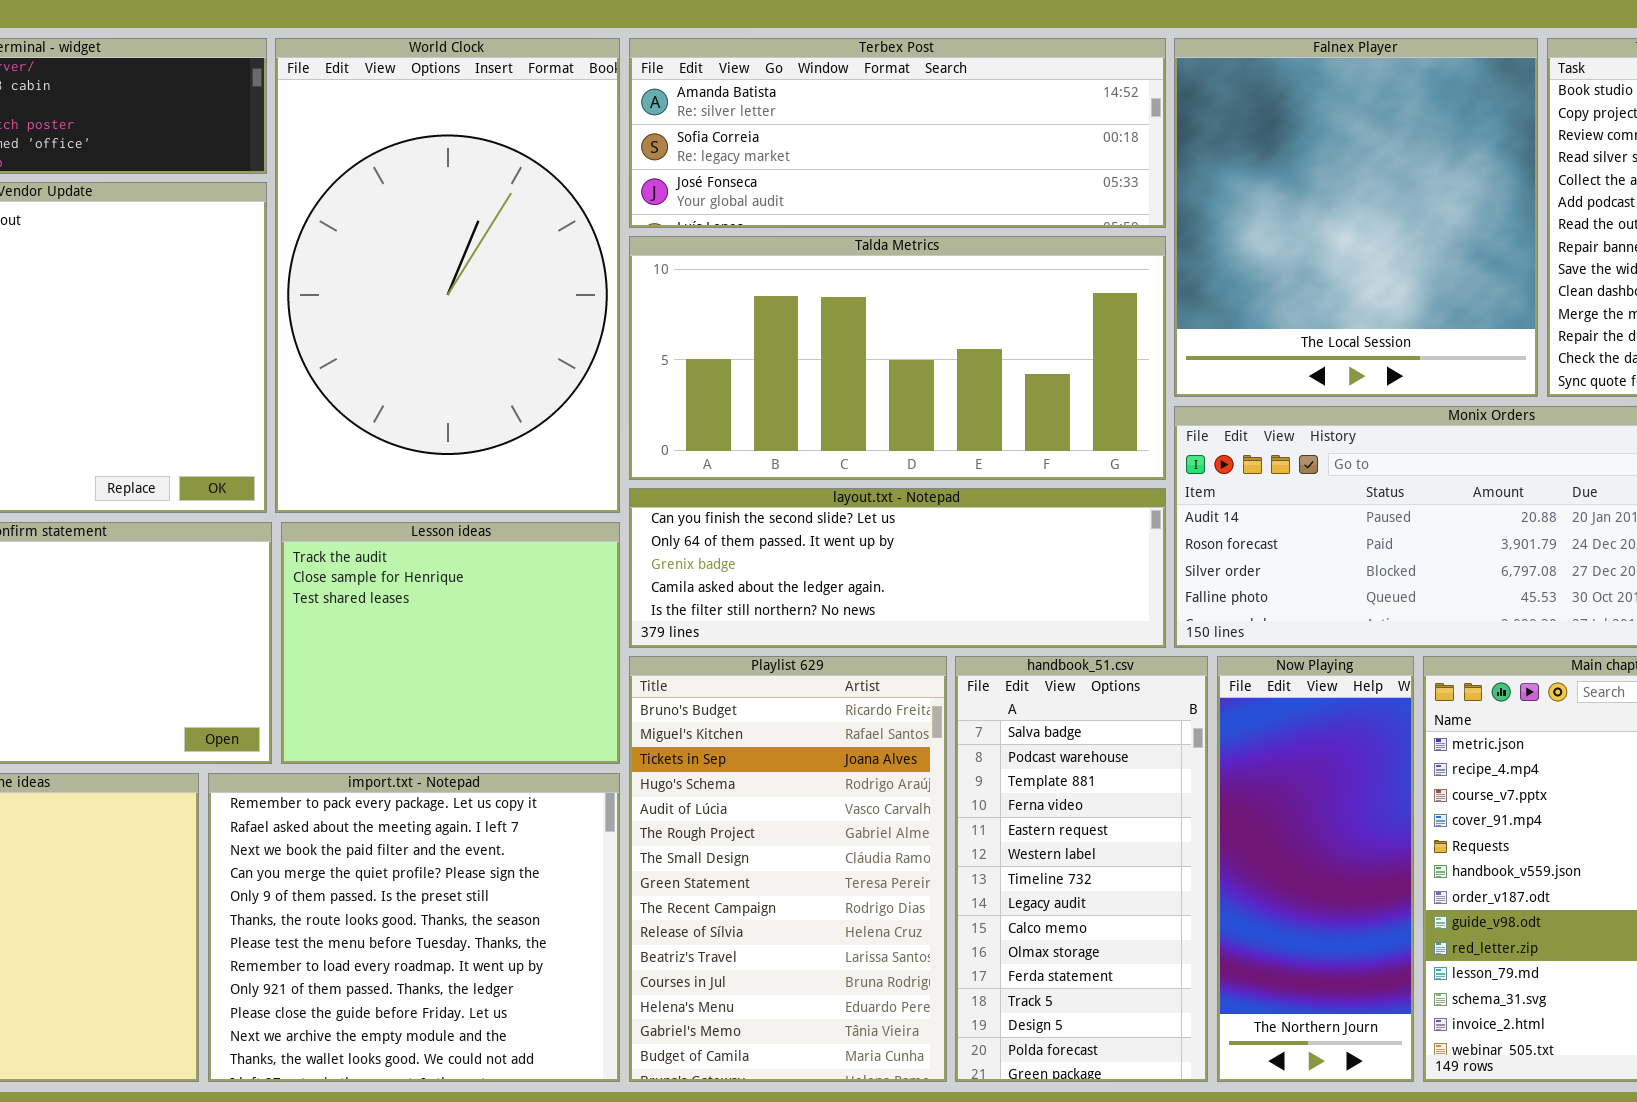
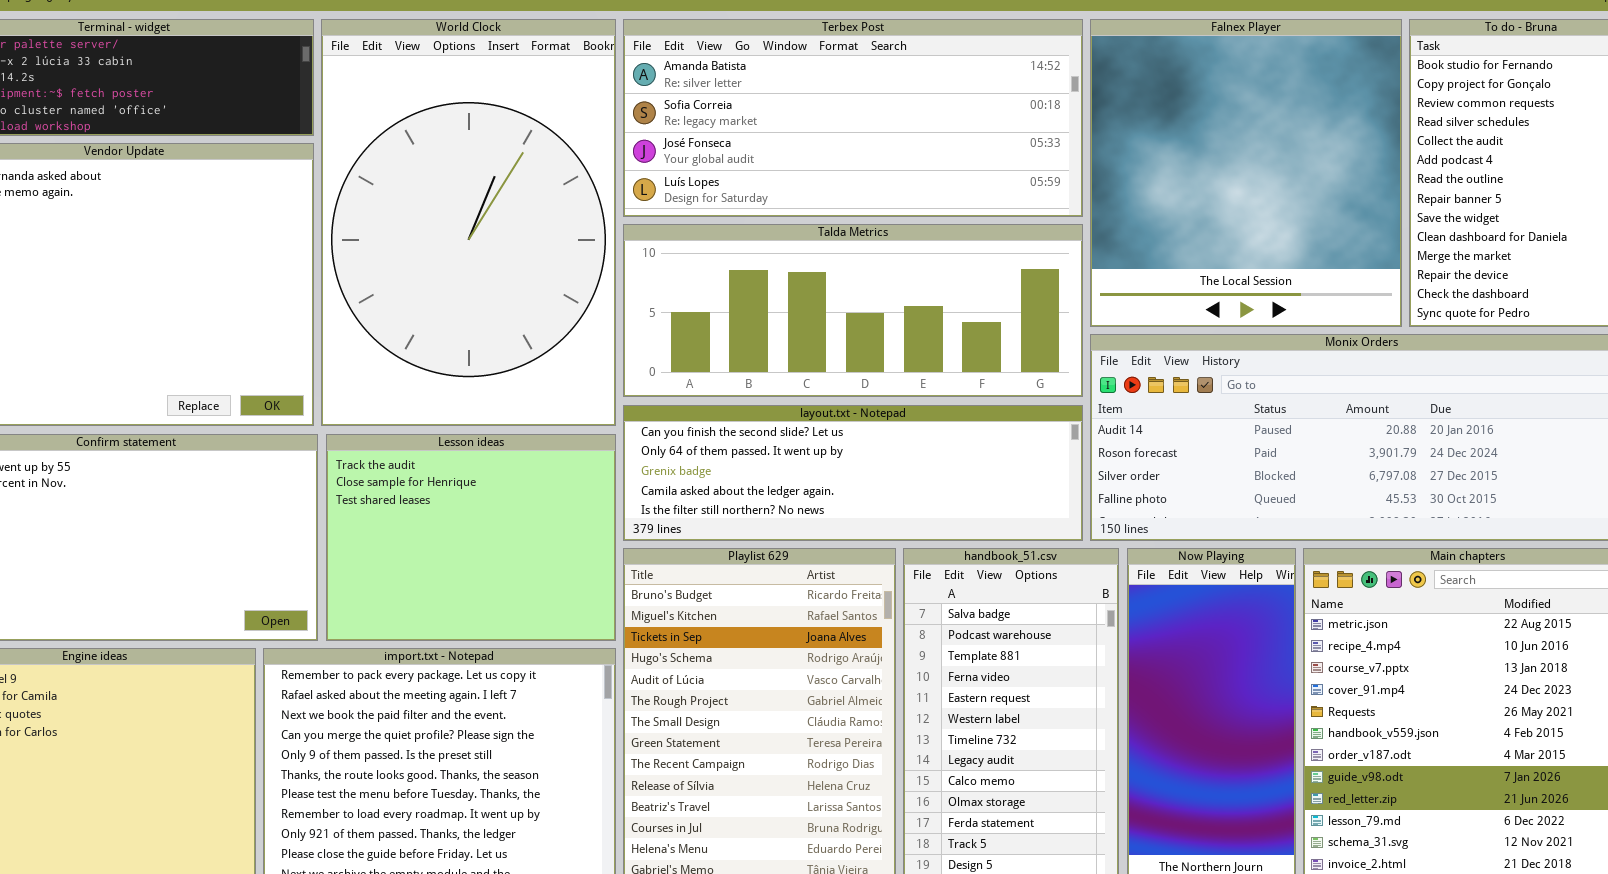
Terbex Post: [629,38,1166,228] -> [623,19,1083,217], resized
Talda Metrics: [629,236,1166,480] -> [623,224,1083,397], resized

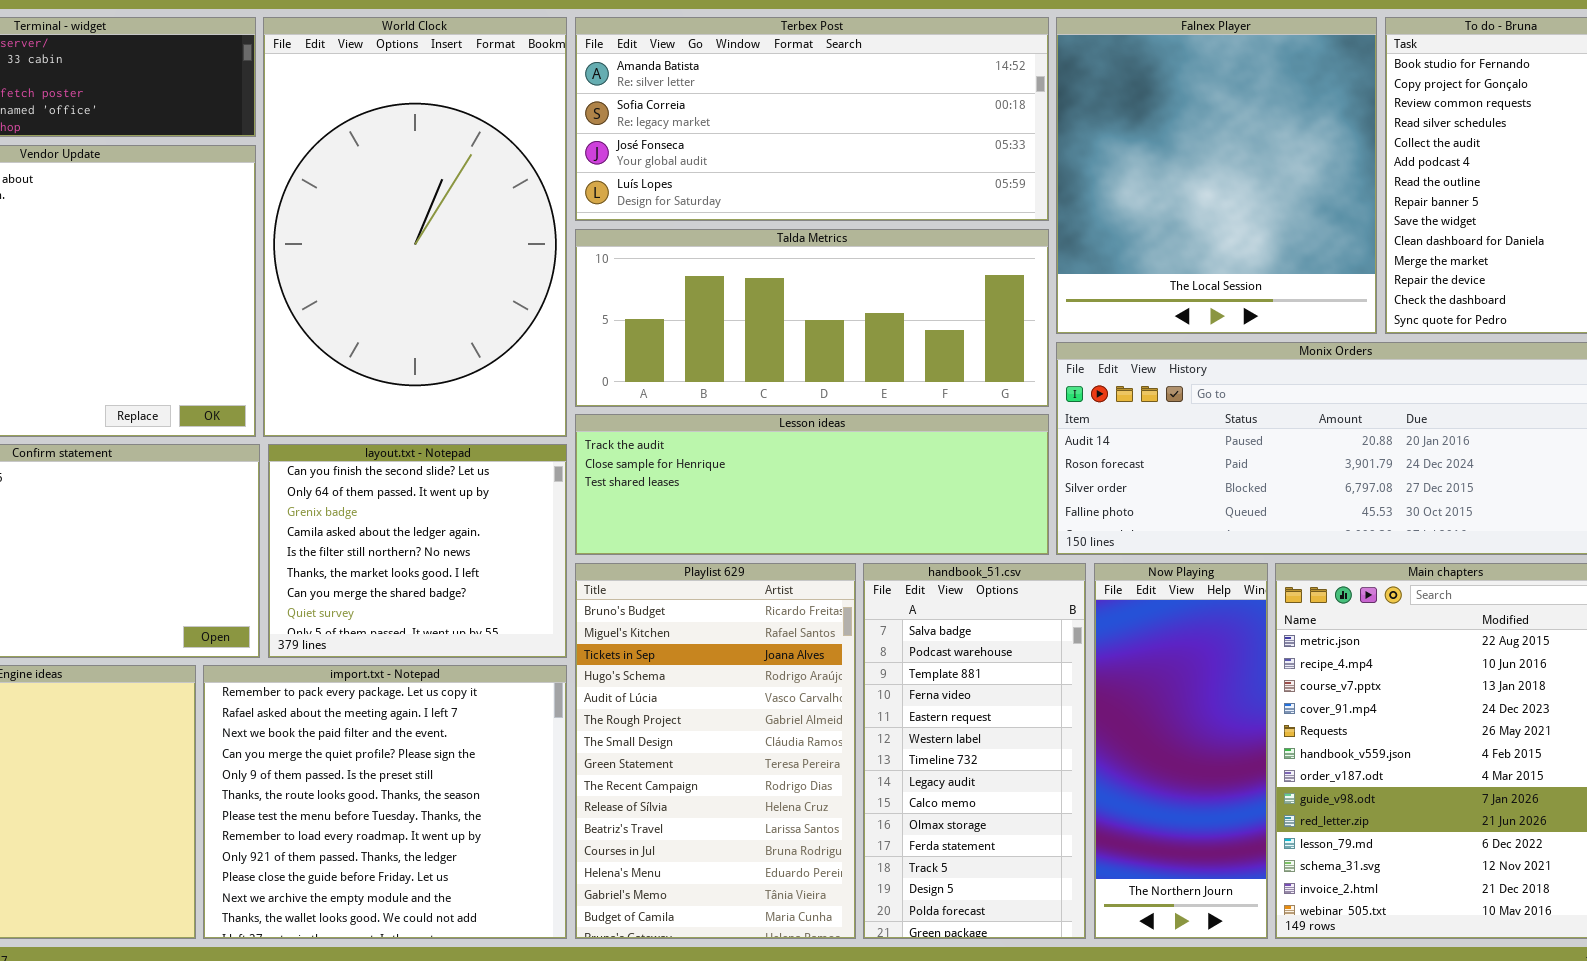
layout.txt - Notepad: [623,405,1083,541] -> [268,444,567,658], moved, resized
Lesson ideas: [326,434,616,641] -> [575,414,1049,555], moved, resized

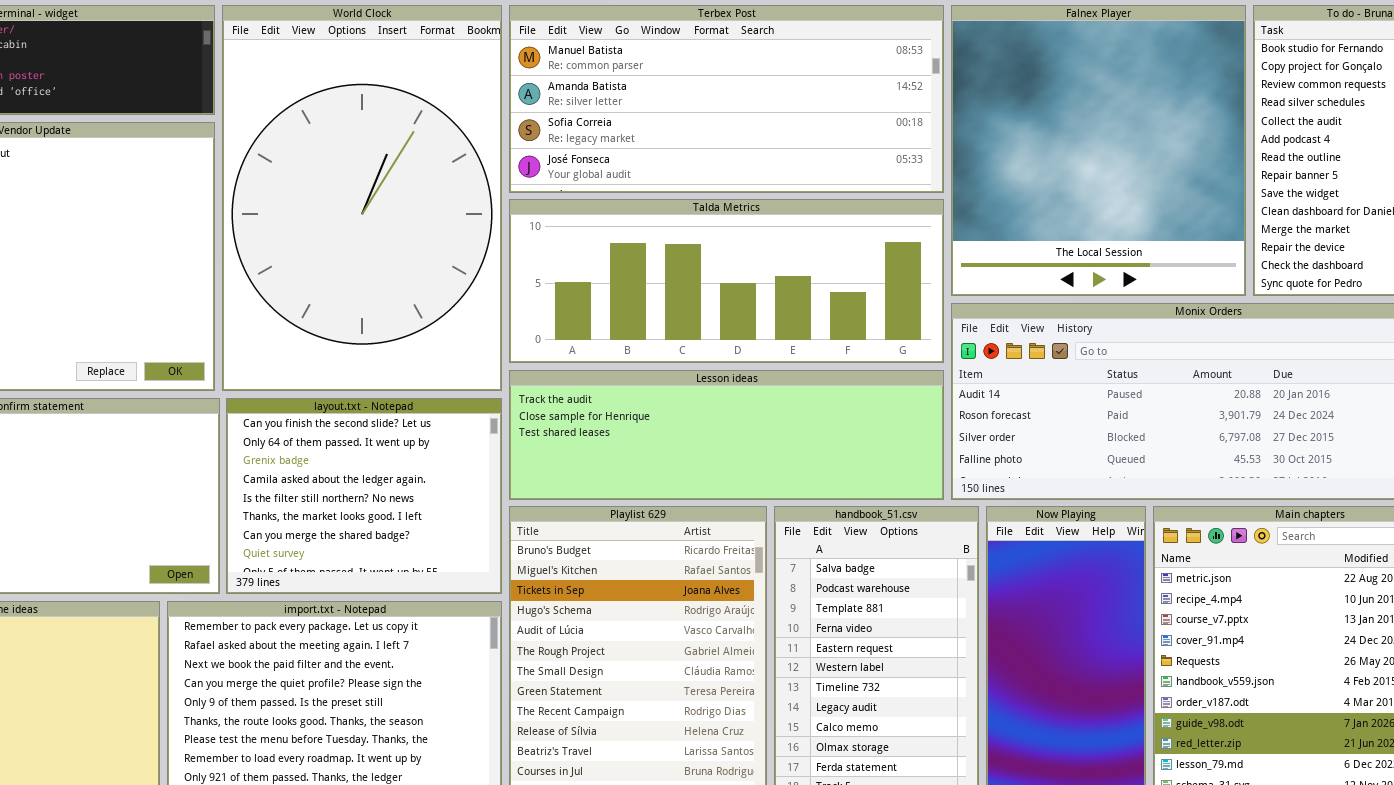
Terbex Post: [575,17,1049,221] -> [509,5,944,193], scrolled up 1 row

